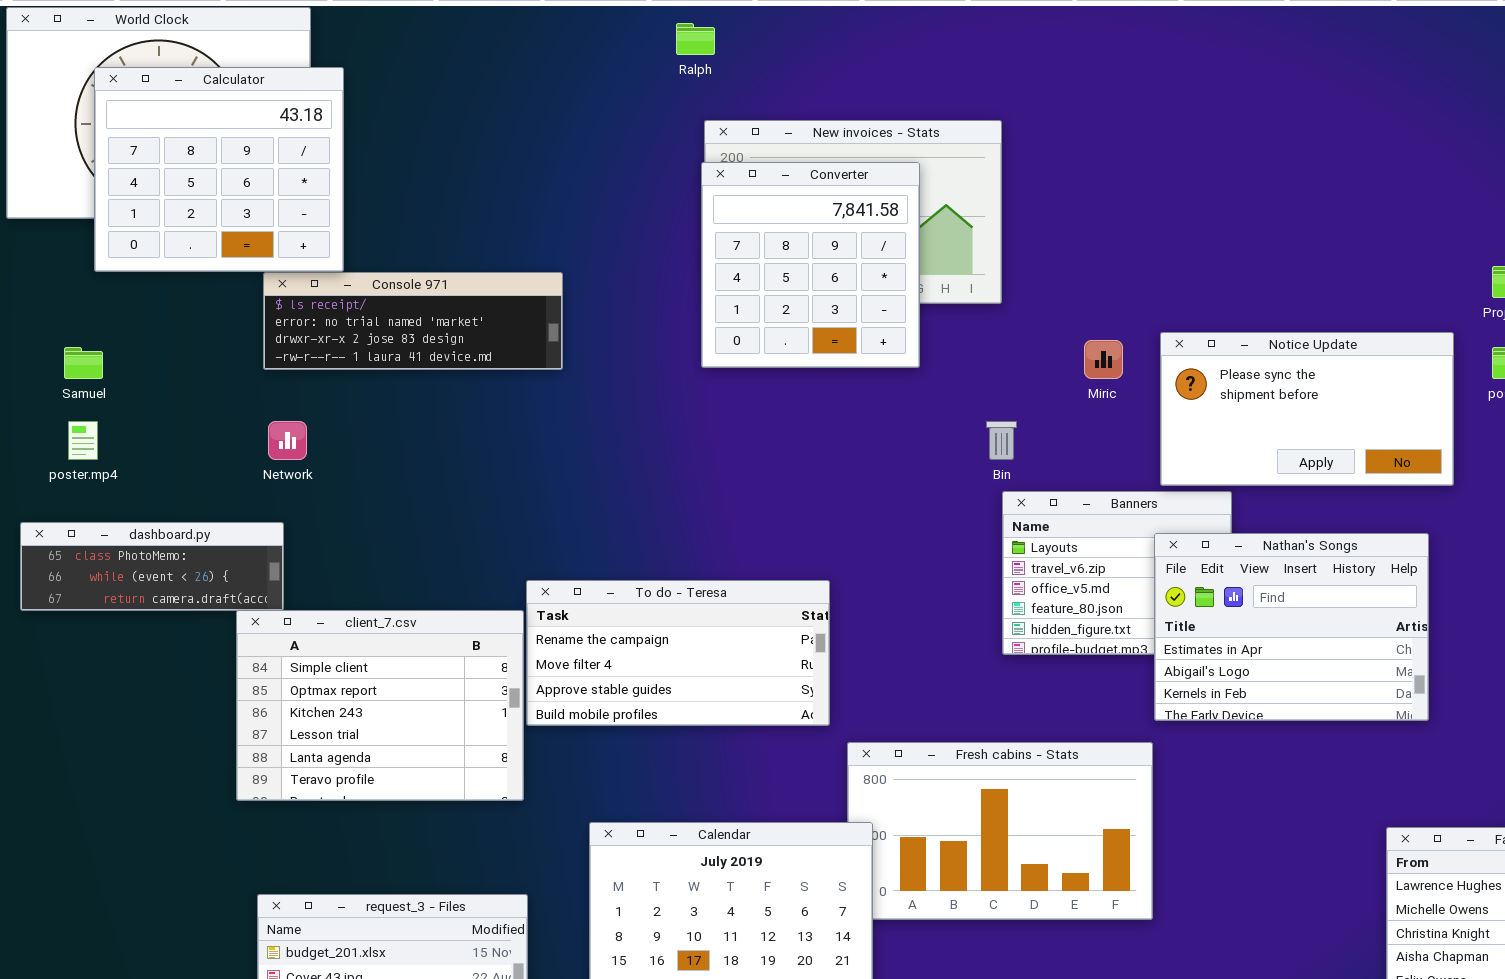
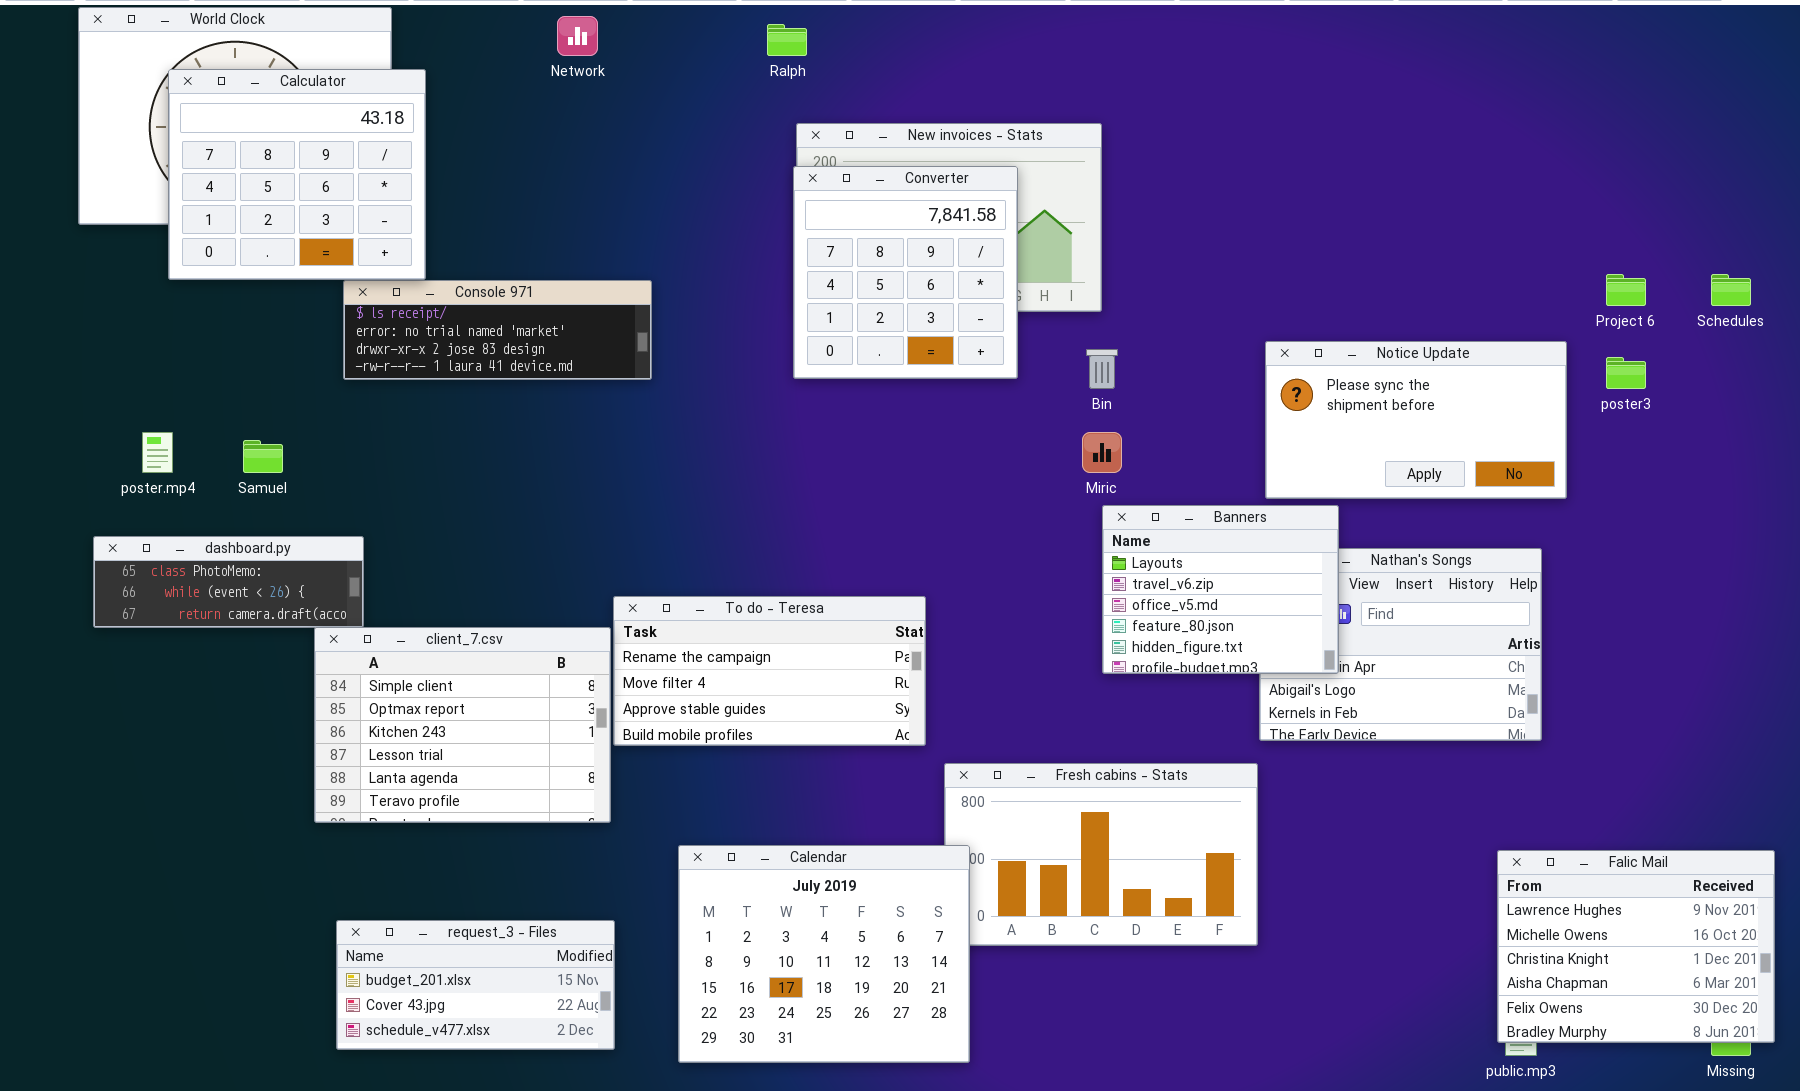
Miric: [1084,340,1123,379] -> [1082,432,1122,473], moved
Samuel: [64,347,103,379] -> [243,440,283,473], moved
Network: [268,421,307,460] -> [557,16,598,56], moved
Bin: [986,421,1017,460] -> [1086,349,1118,389], moved
Banners: [1002,491,1232,655] -> [1102,505,1339,674], raised

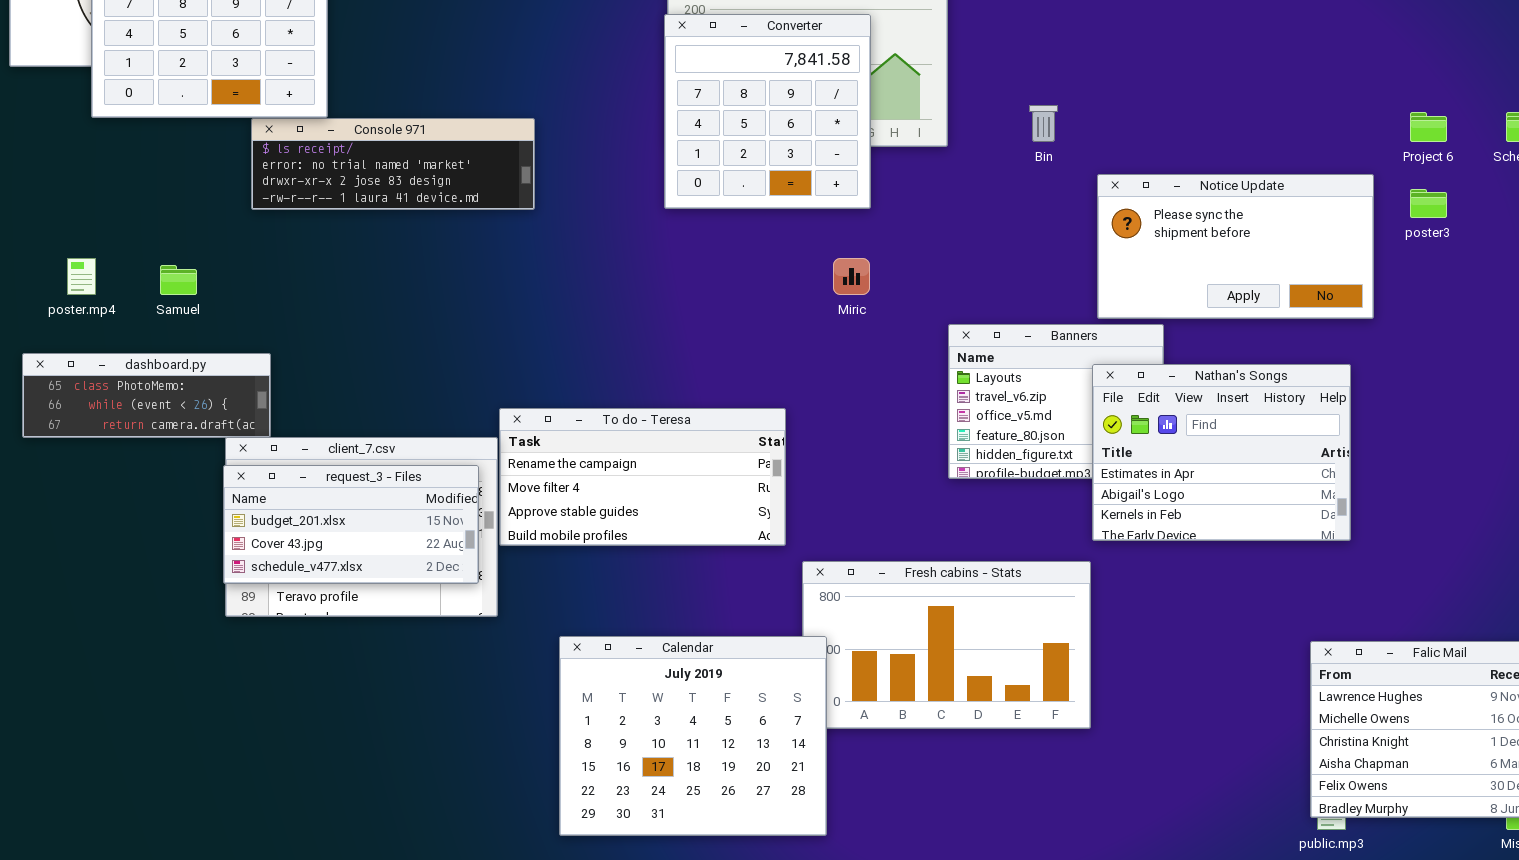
Bin: [1086,349,1118,389] -> [1029,105,1058,142], moved
Miric: [1082,432,1122,473] -> [833,258,870,295], moved
Nathan's Songs: [1259,548,1542,741] -> [1092,364,1351,541], raised
request_3 - Files: [336,920,615,1050] -> [223,465,479,584], moved

